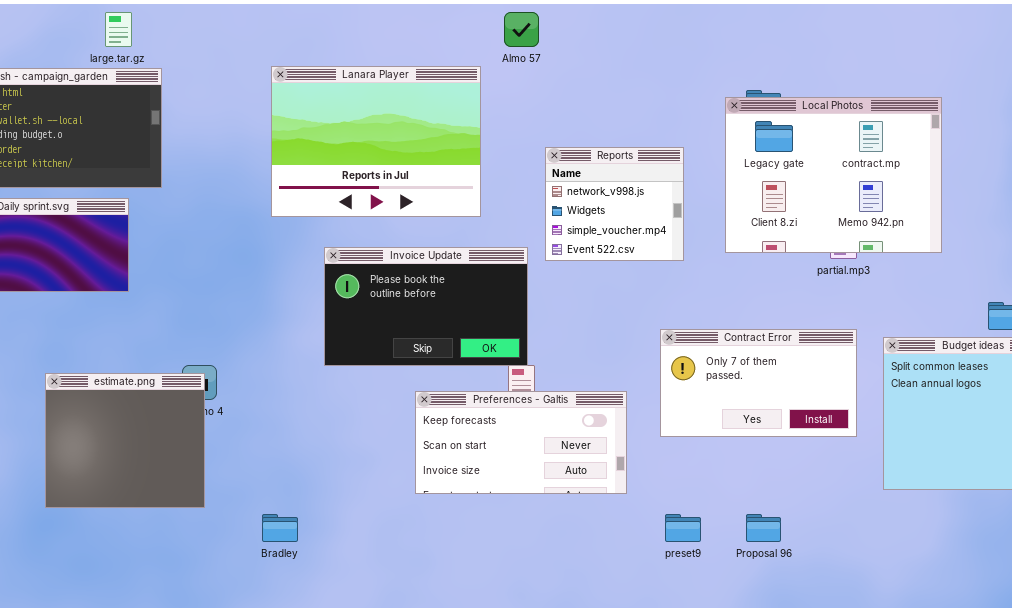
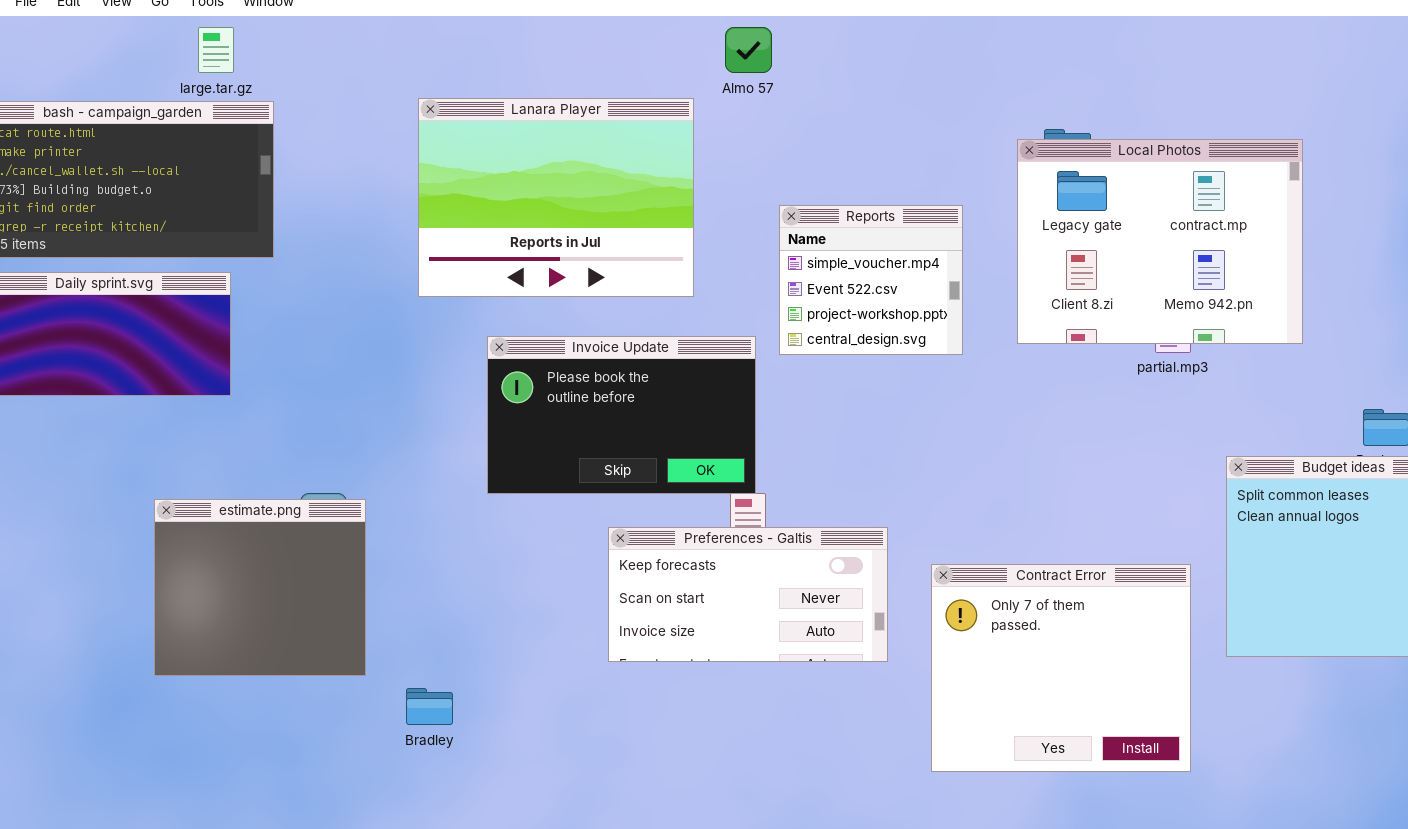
Reports: [545,147,684,261] -> [779,205,963,355], scrolled down 2 rows
Contract Error: [660,329,857,437] -> [931,564,1191,772], moved, resized
estimate.png: [45,373,205,508] -> [154,499,366,676], moved

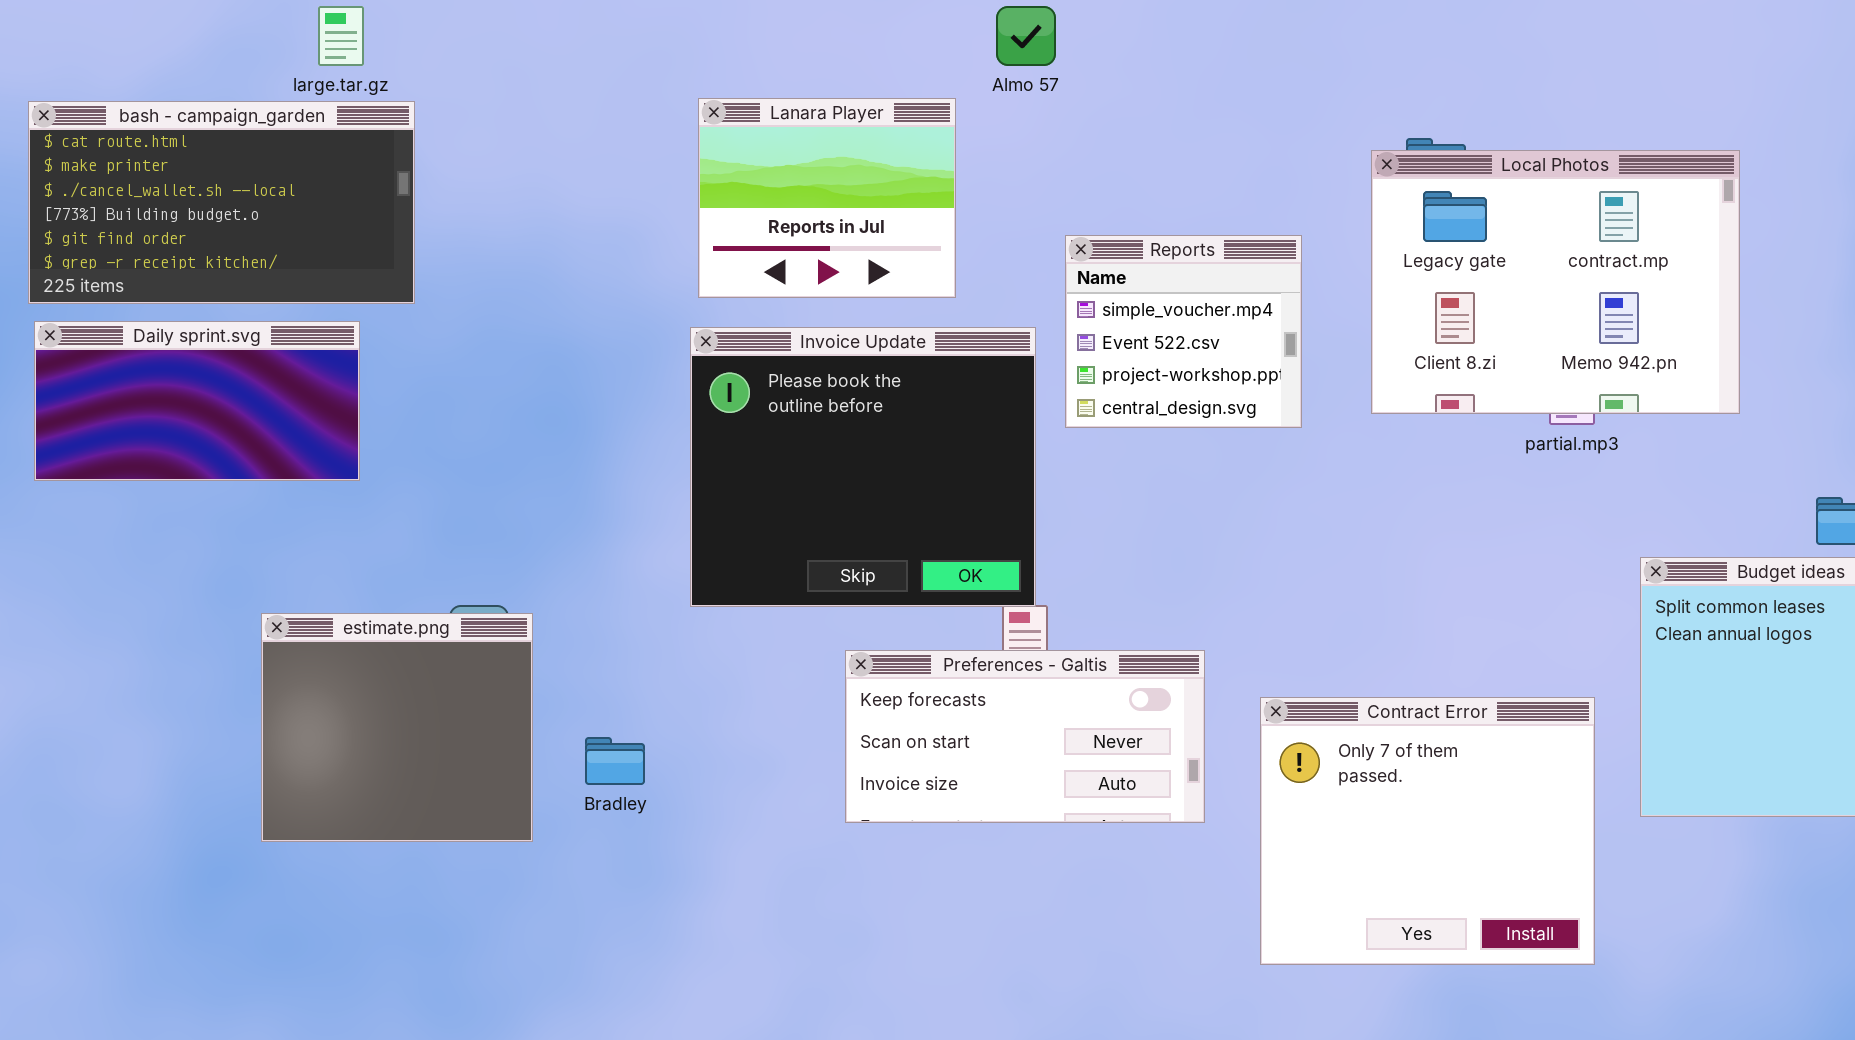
Lanara Player: [418,98,694,297] -> [698,98,956,298], resized
Invoice Update: [487,336,756,494] -> [690,327,1036,607], resized
Bradley: [406,688,453,725] -> [585,737,645,785], moved

